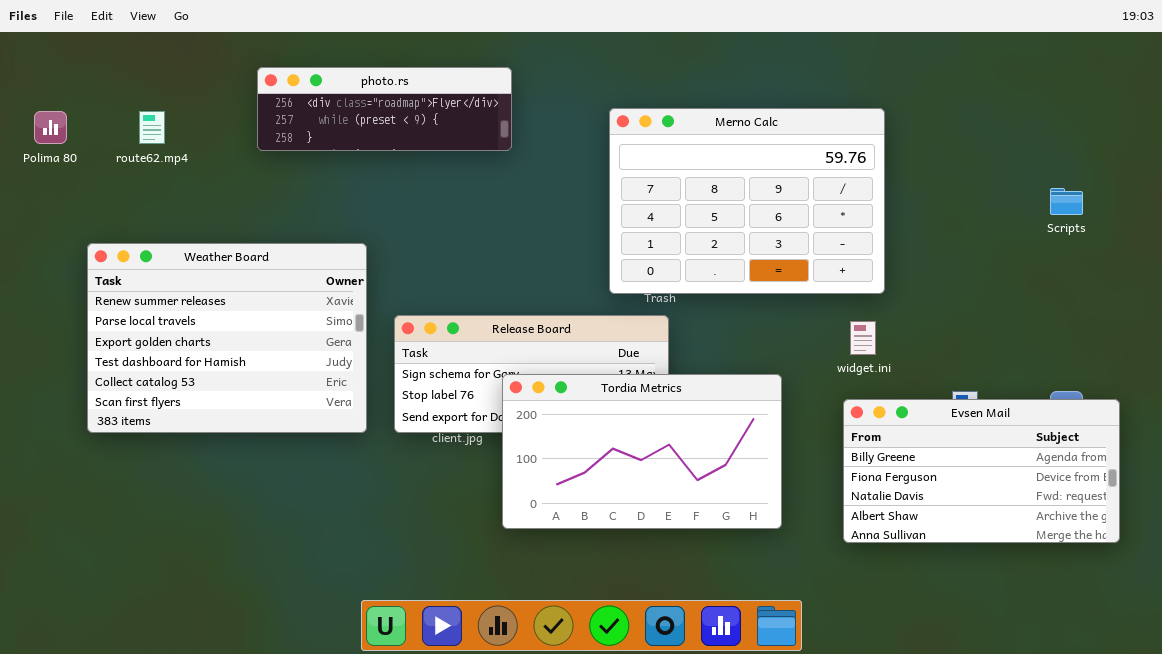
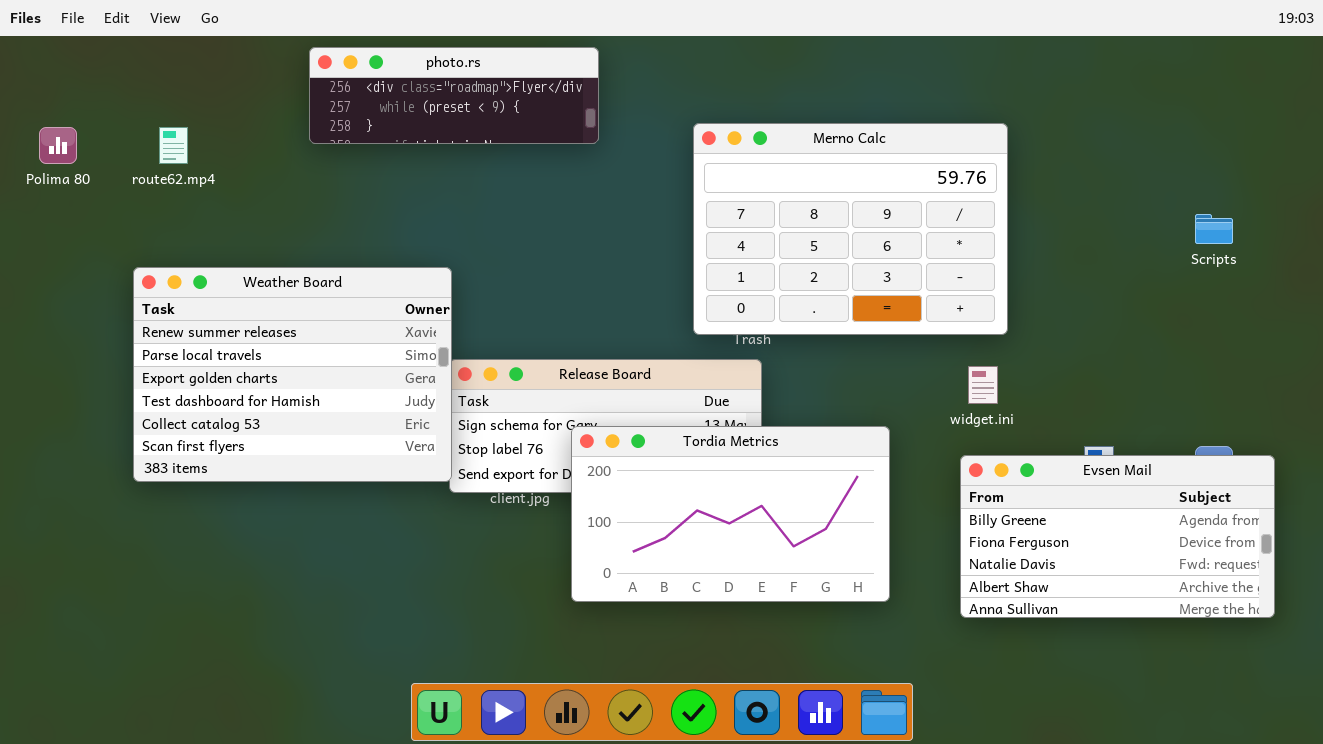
photo.rs: [257,67,512,151] -> [309,47,599,144], moved
Weather Board: [87,243,367,433] -> [133,267,452,482], moved

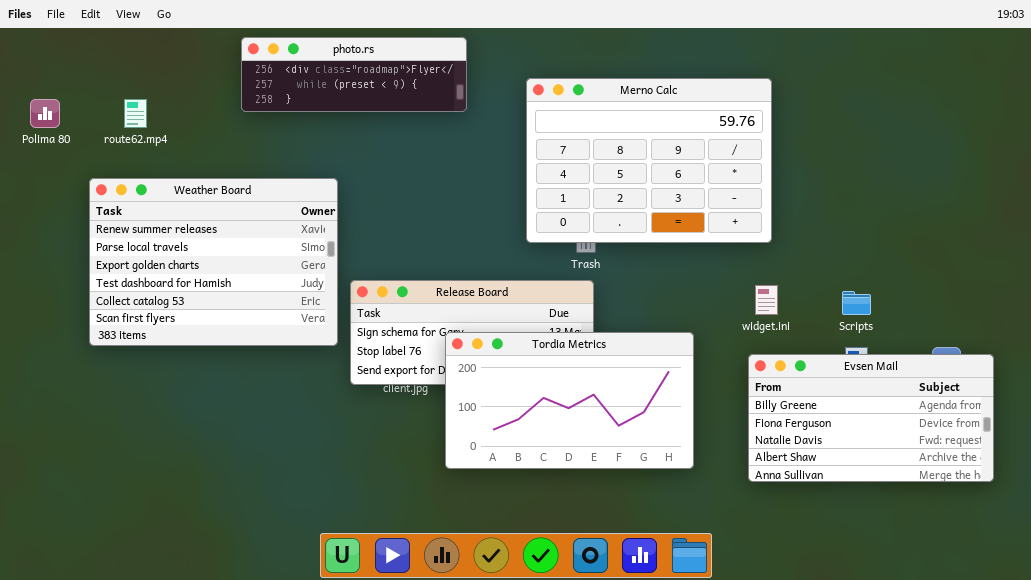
Merno Calc: [693,123,1008,335] -> [526,78,772,243], moved
Scripts: [1195,214,1233,244] -> [842,291,871,315], moved
Weather Board: [133,267,452,482] -> [89,178,338,346], moved

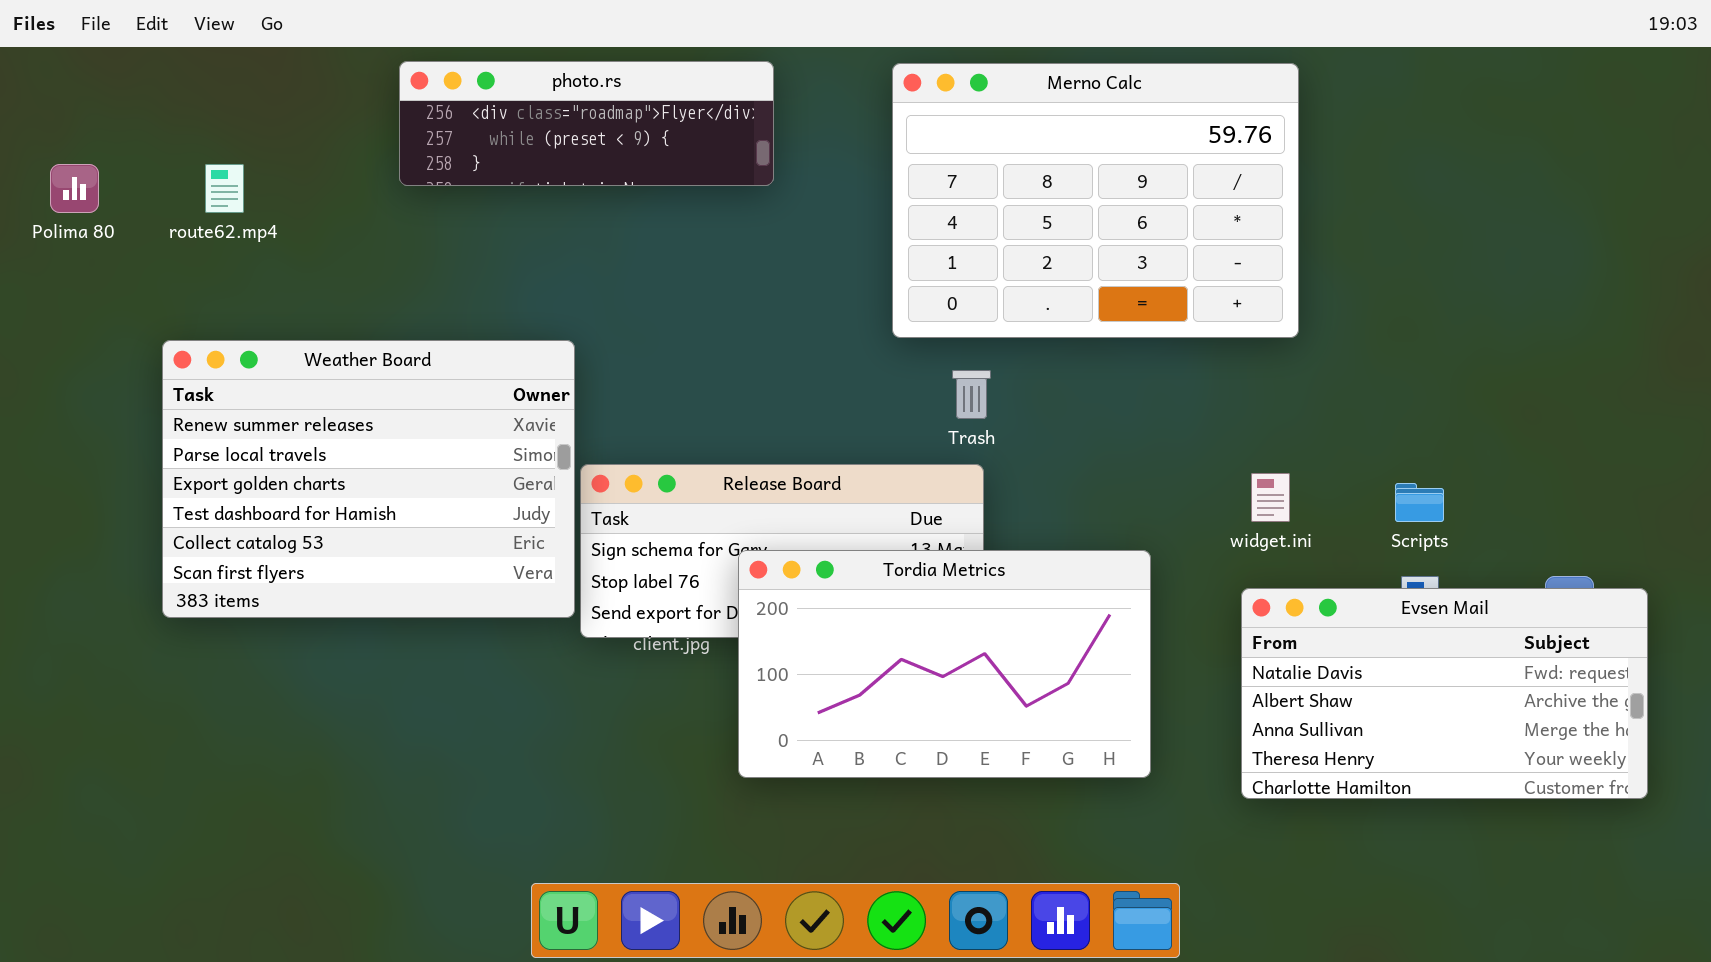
Merno Calc: [526,78,772,243] -> [892,63,1299,338], moved
Weather Board: [89,178,338,346] -> [162,340,575,618], moved
Evsen Mail: [748,354,994,482] -> [1241,588,1648,799], scrolled down 2 rows

